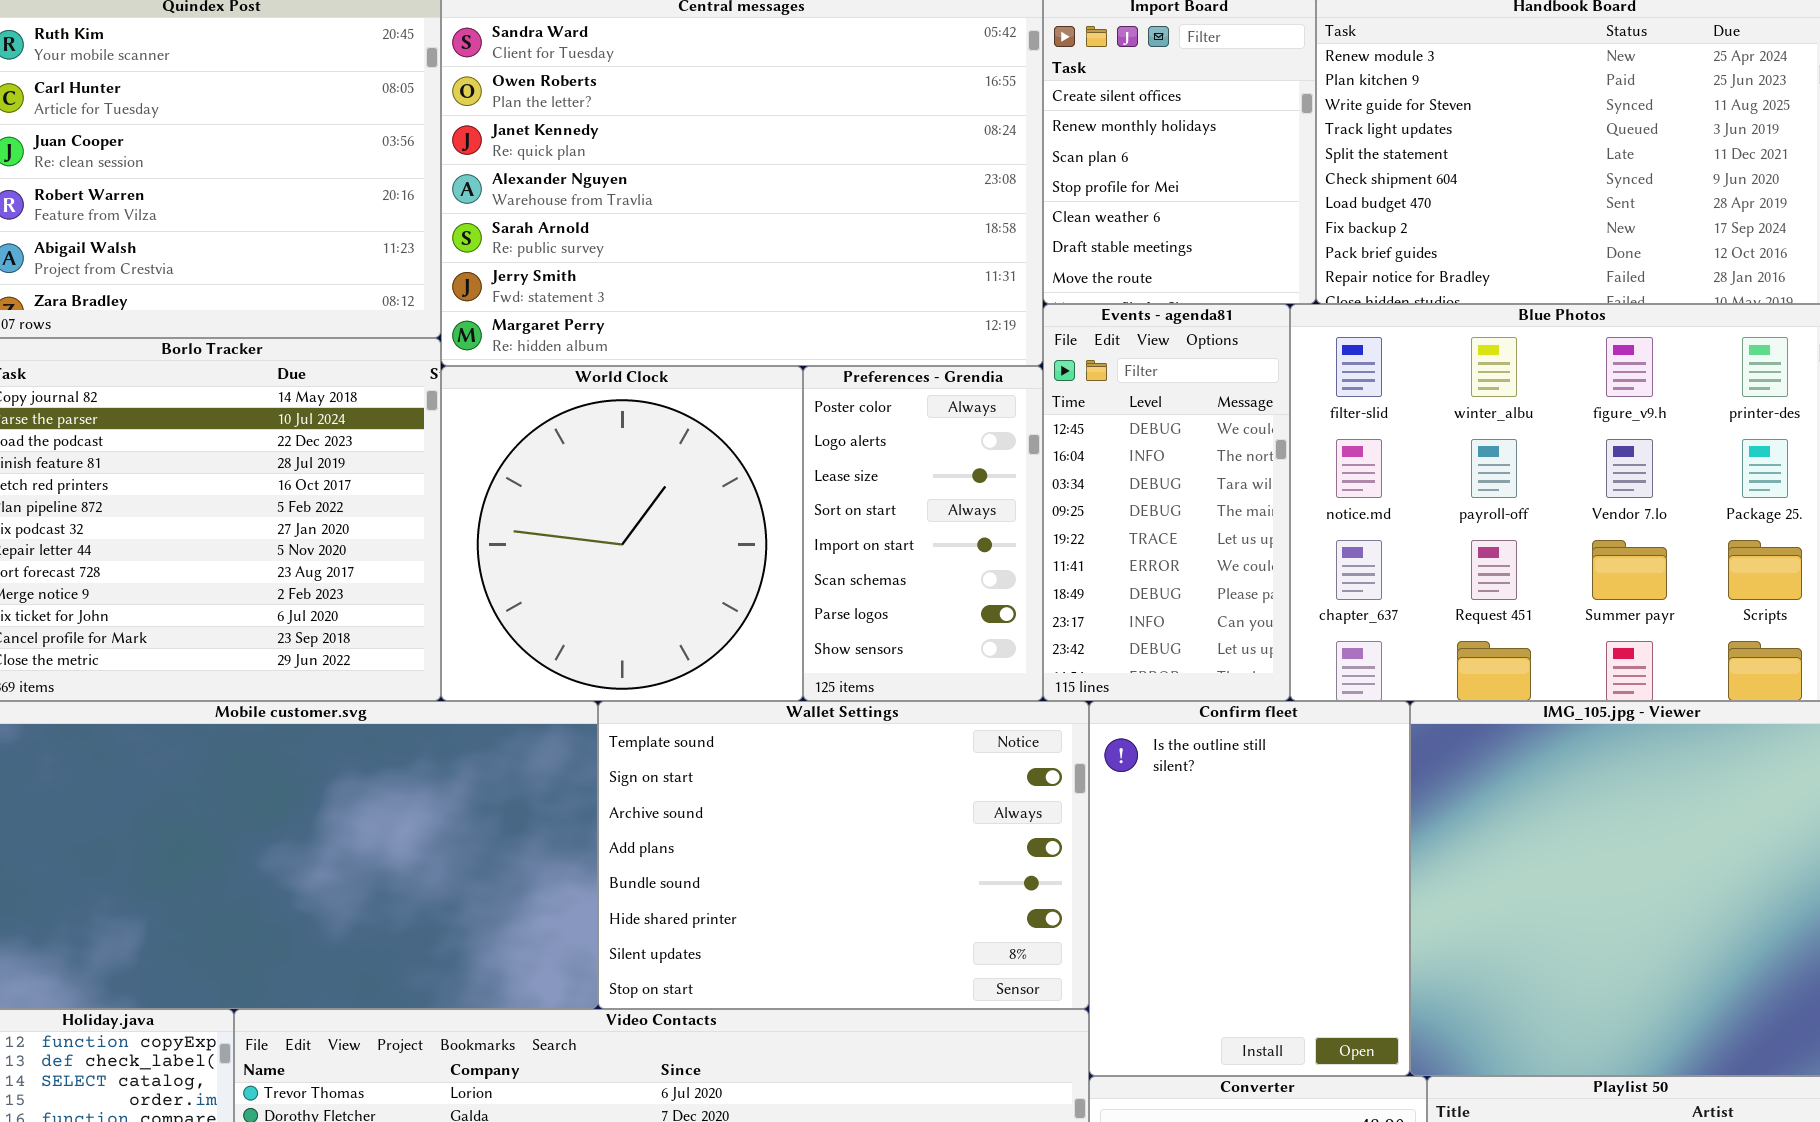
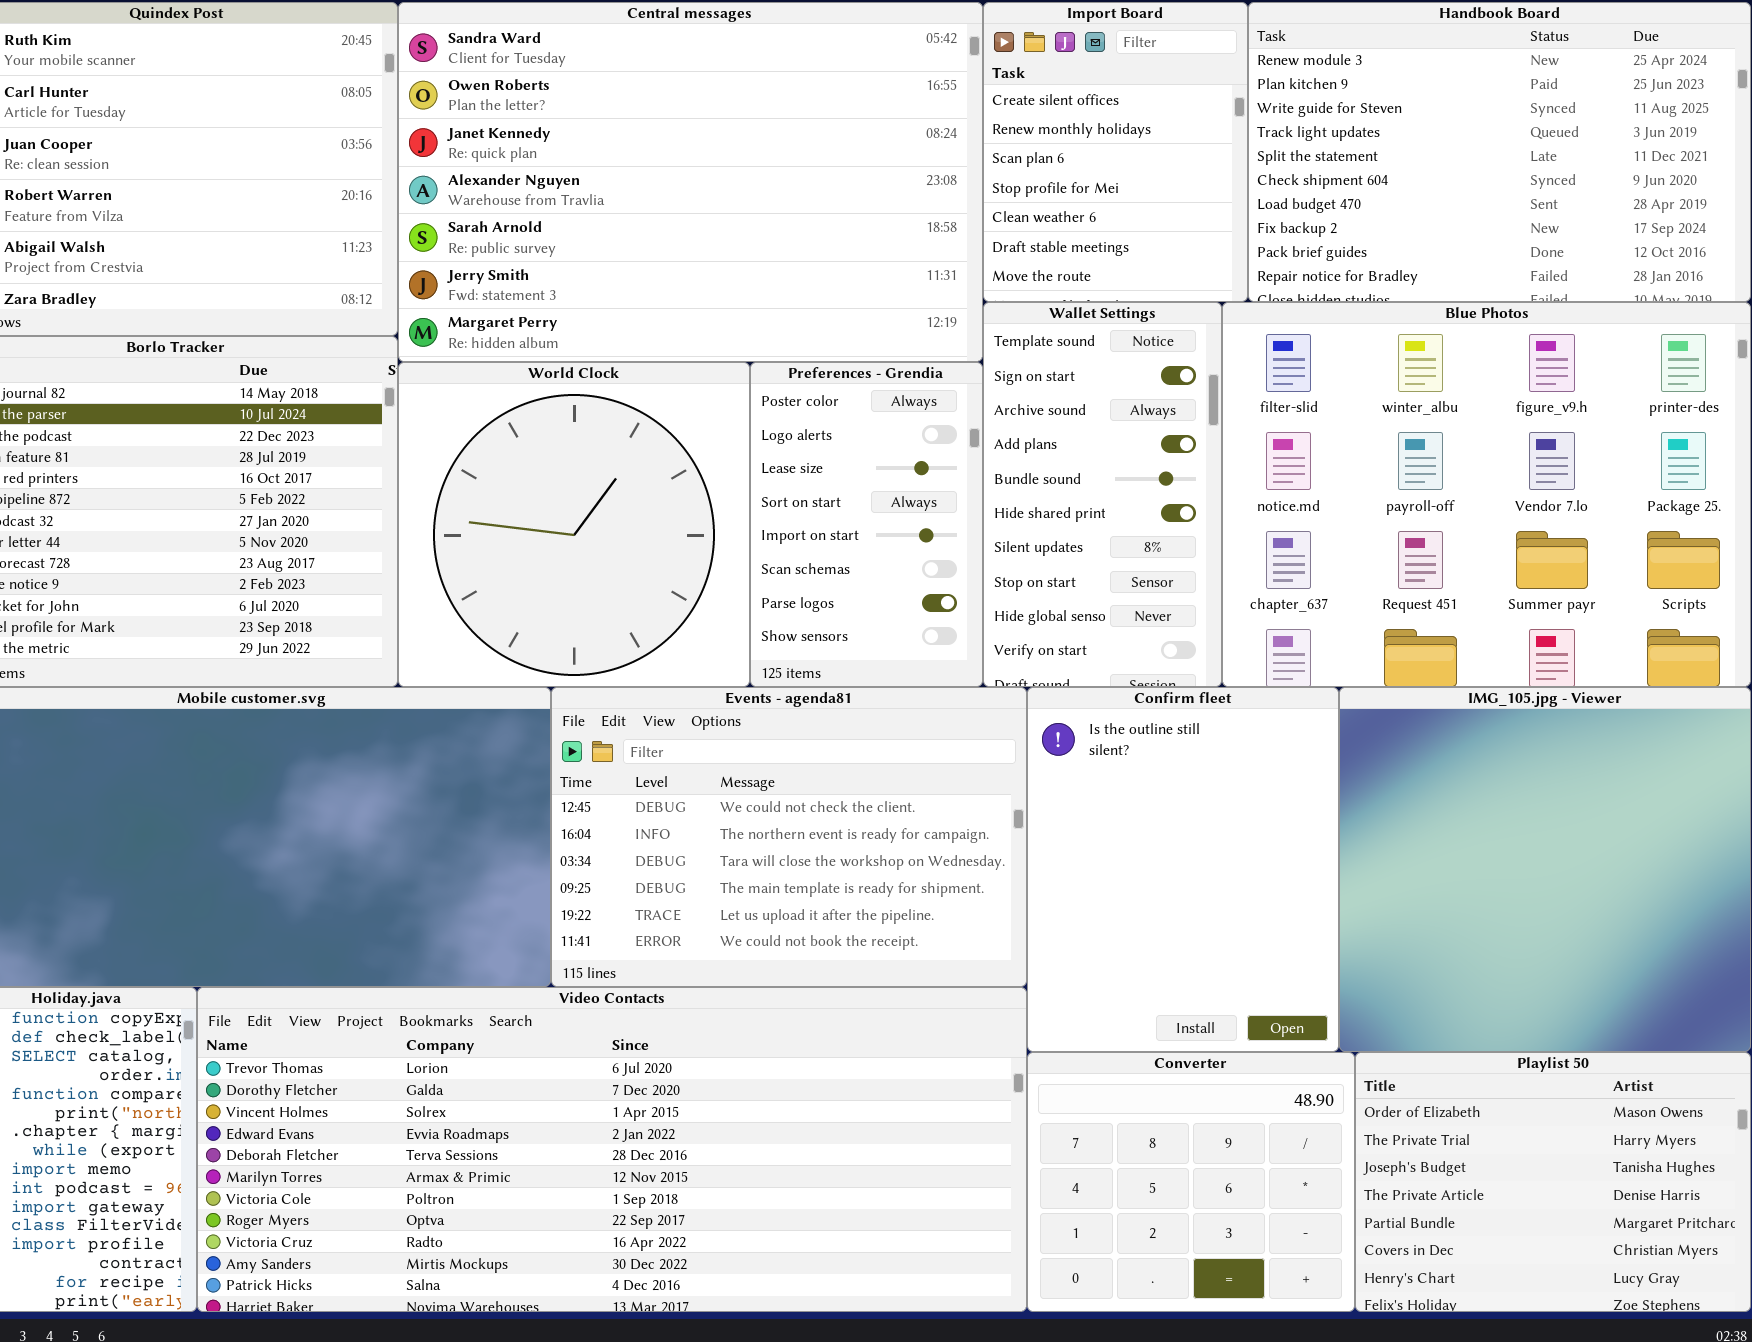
Events - agenda81: [1043,304,1290,701] -> [551,687,1027,987], moved, resized
Wallet Settings: [598,701,1089,1009] -> [983,302,1222,687], moved, resized

